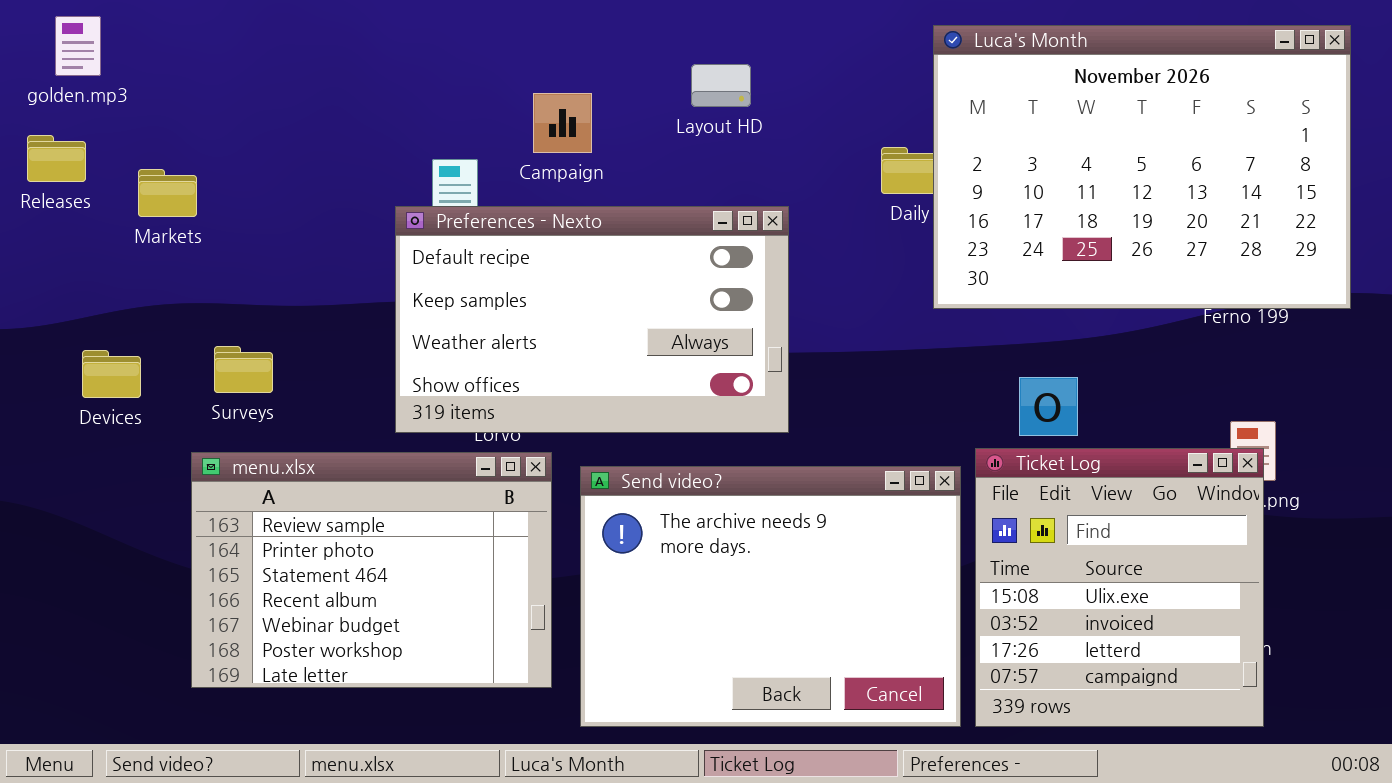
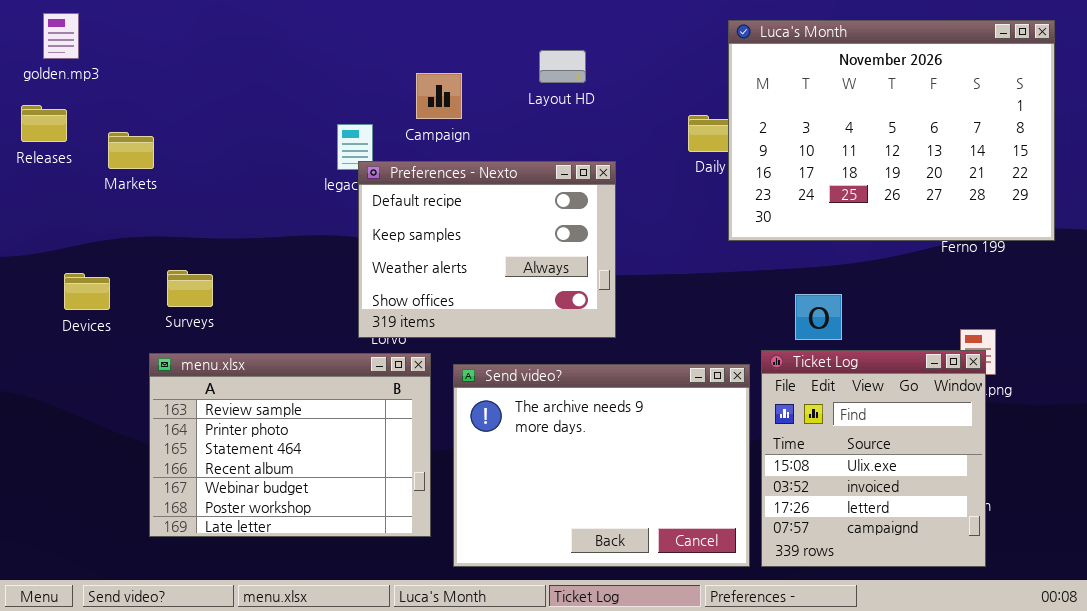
Preferences - Nexto: [395,206,789,433] -> [358,161,616,338], resized

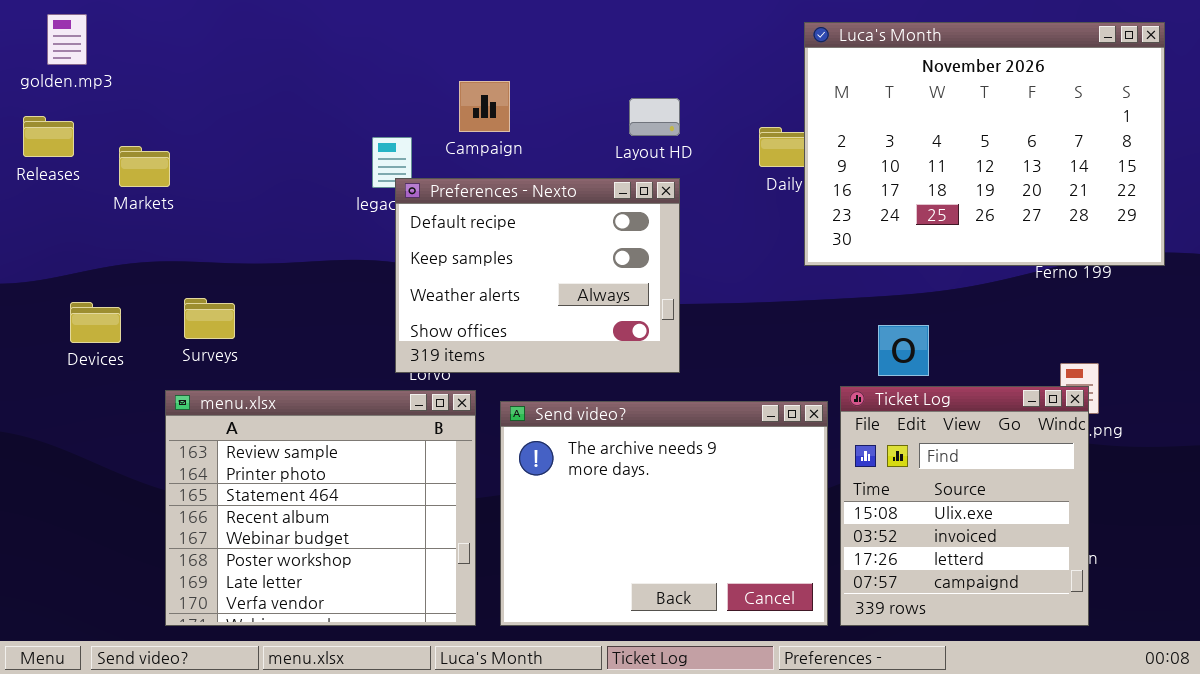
Layout HD: [539,50,586,83] -> [629,98,680,136], moved
menu.xlsx: [149,353,431,537] -> [165,390,476,626], resized

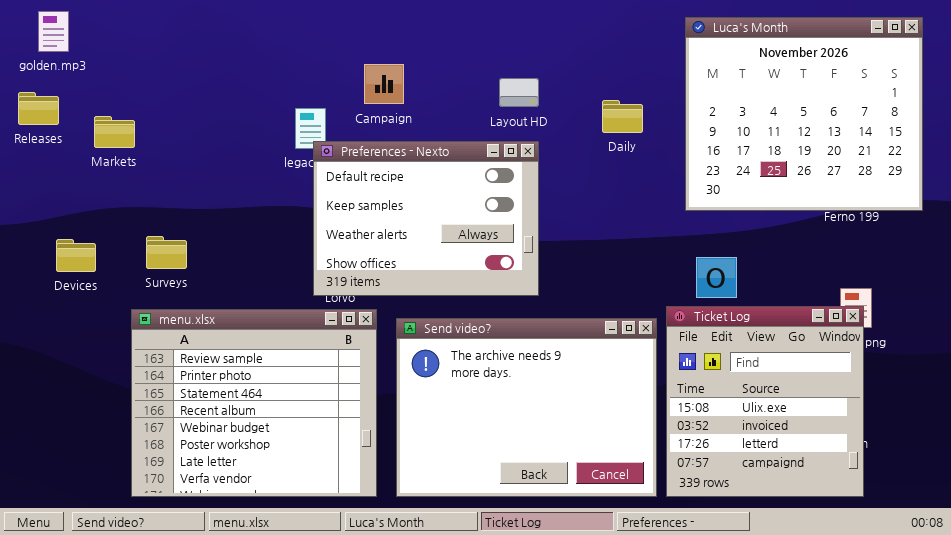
Luca's Month: [804,22,1165,266] -> [685,17,923,211], resized

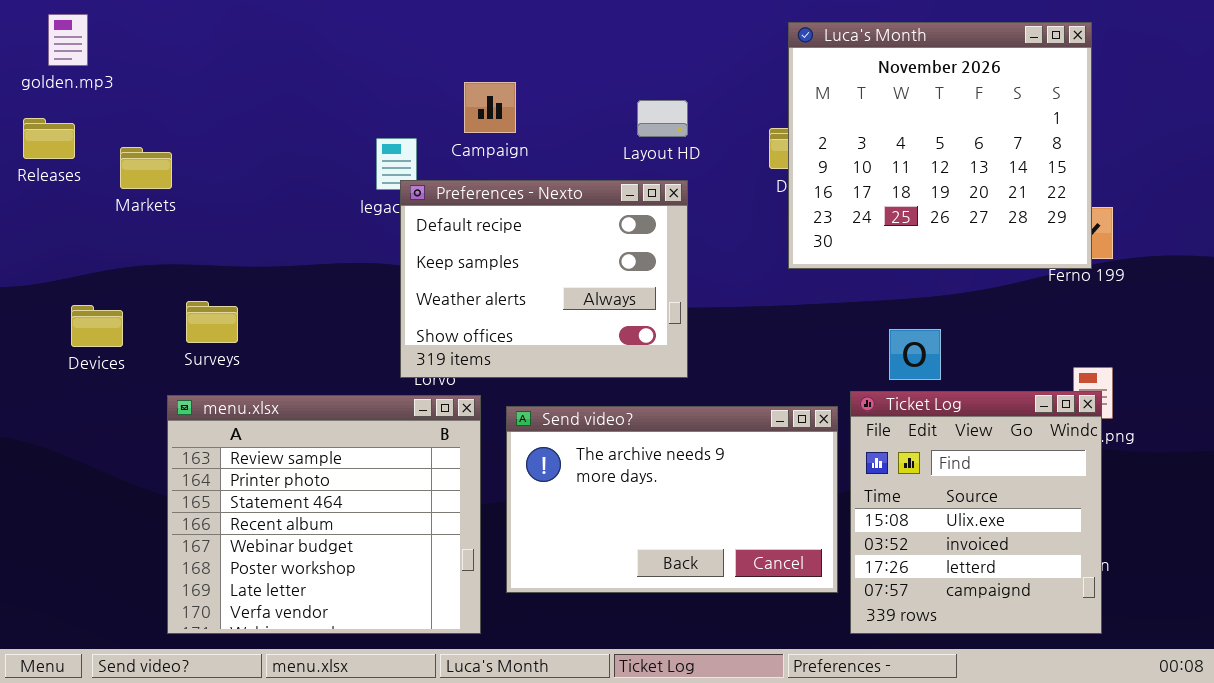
Luca's Month: [685,17,923,211] -> [788,22,1092,269], moved
Send video?: [396,318,657,497] -> [506,406,838,593], resized

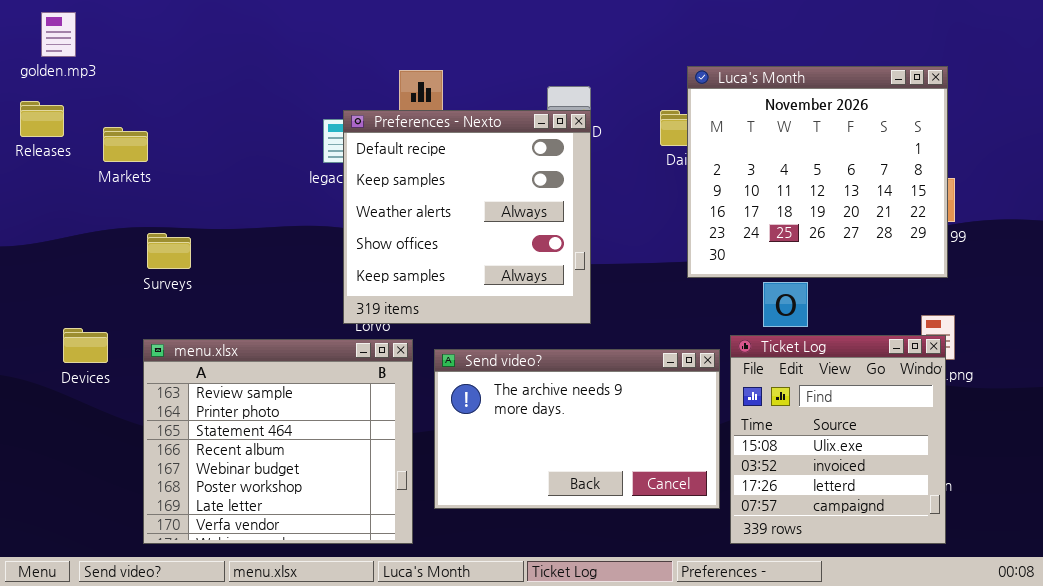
Luca's Month: [788,22,1092,269] -> [687,66,948,278], moved
Preferences - Nexto: [400,180,688,378] -> [343,110,591,324], resized
Surveys: [186,301,238,343] -> [147,233,191,269], moved
Devices: [71,305,123,347] -> [63,328,108,363], moved

